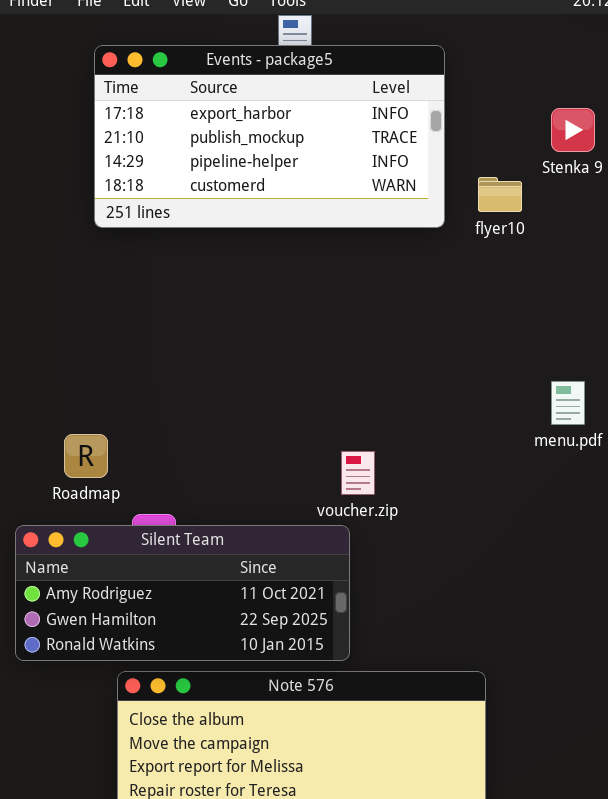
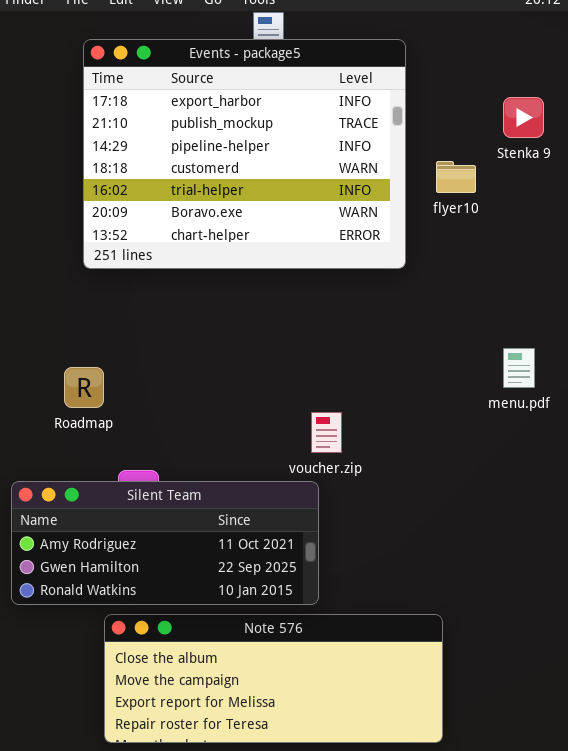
Events - package5: [94,45,445,228] -> [83,39,406,269], resized
Roadmap: [64,434,108,478] -> [64,367,104,408], moved

